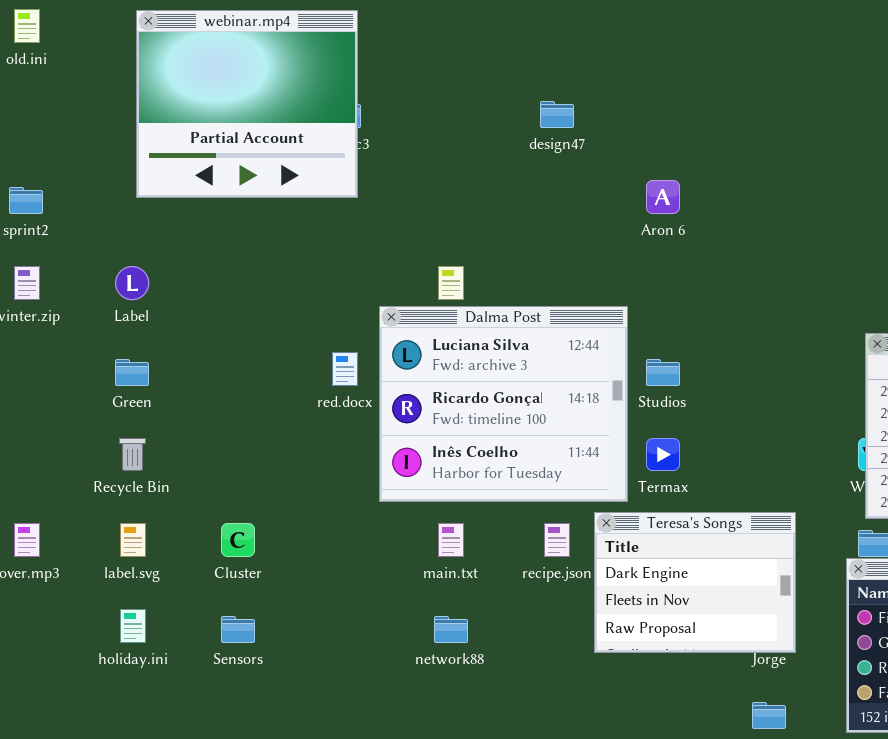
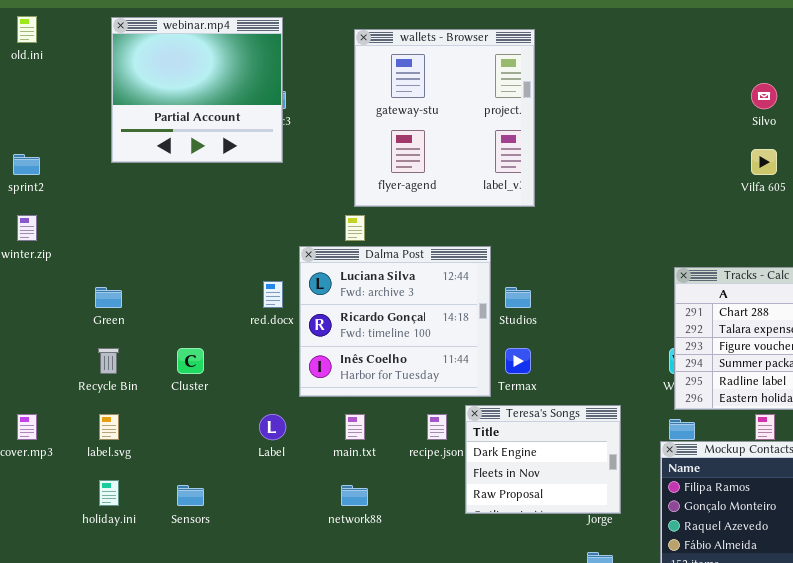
wallets - Browser: none -> [354,29,535,207], opened
Label: [115,266,149,300] -> [259,414,286,440], moved
Cluster: [221,523,255,557] -> [177,348,204,374], moved

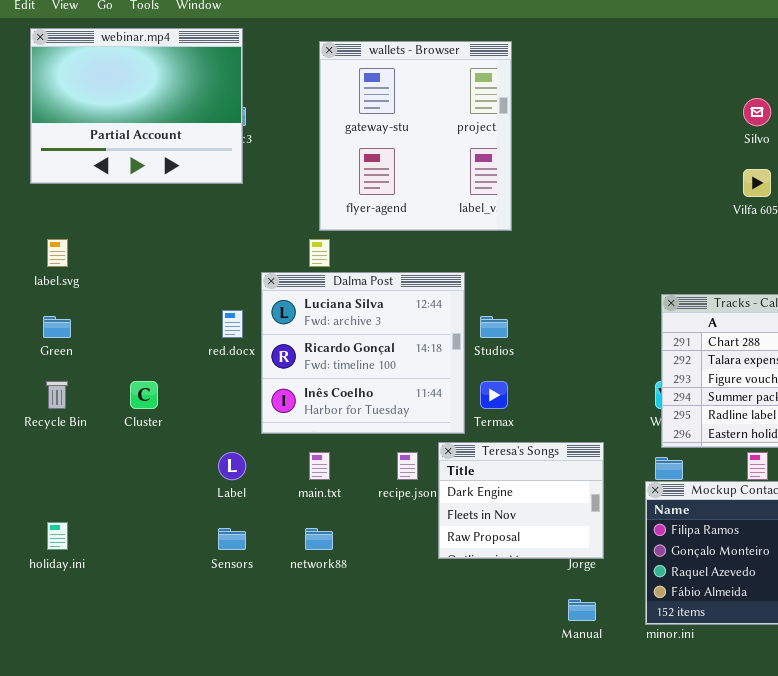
webinar.mp4: [111,17,283,163] -> [30,28,243,184], resized
label.svg: [99,414,119,440] -> [47,239,68,267], moved
Sensors: [177,485,204,506] -> [218,528,246,550], moved

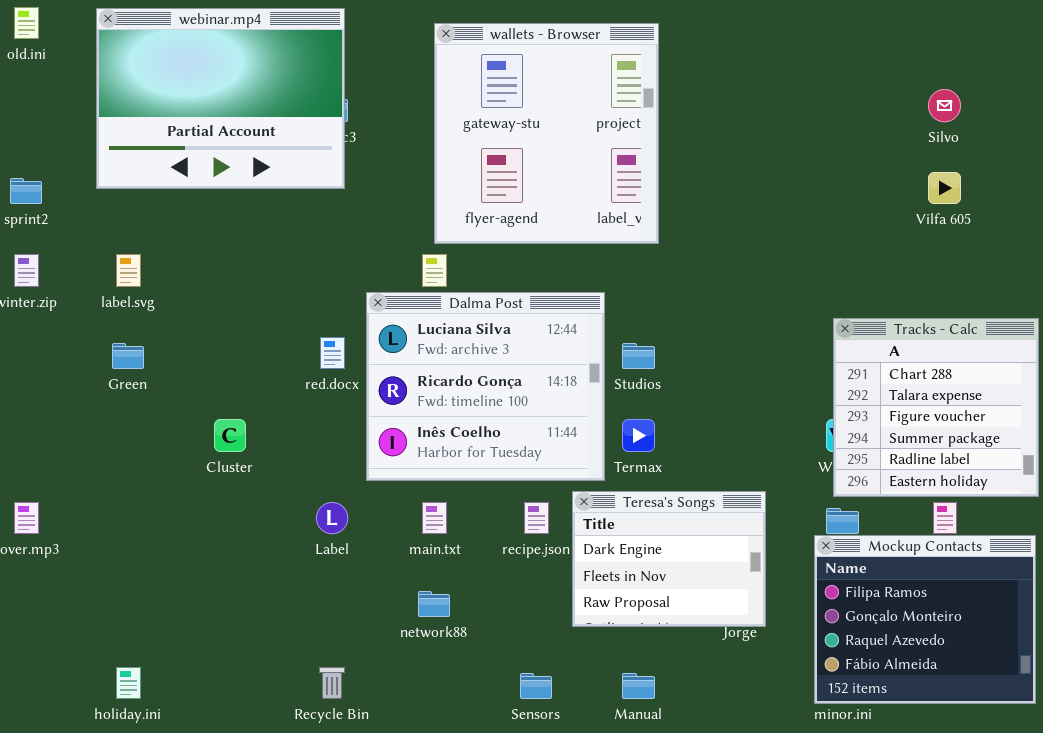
Recycle Bin: [46,381,68,409] -> [319,667,345,699], moved
holiday.ini: [47,522,68,550] -> [116,667,141,699], moved
Sensors: [218,528,246,550] -> [520,673,552,699], moved
Manual: [568,599,596,621] -> [622,673,655,699], moved

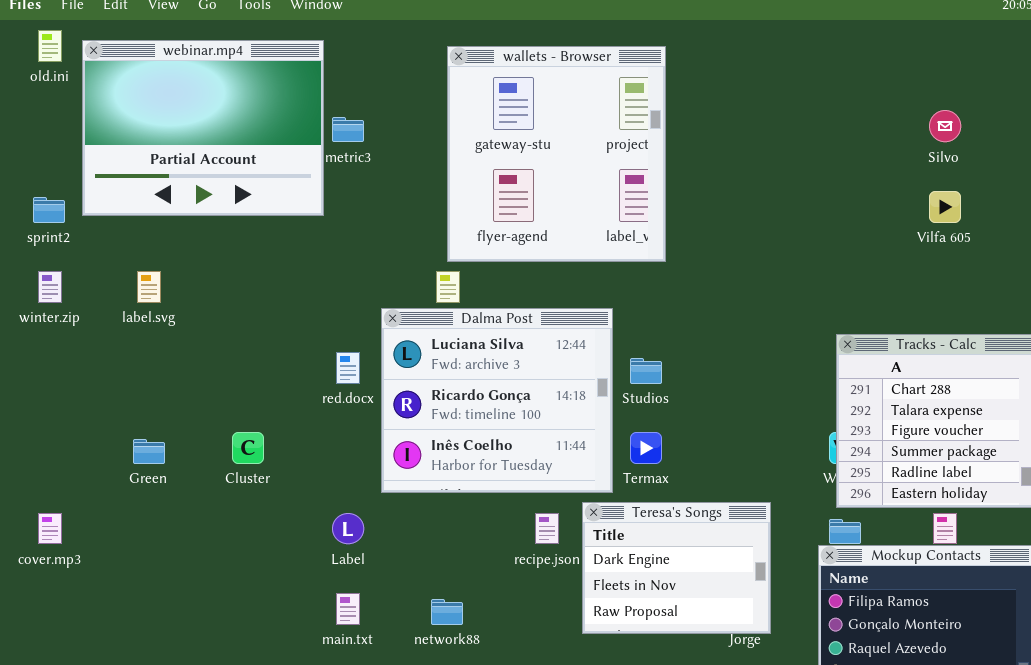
webinar.mp4: [96,8,345,189] -> [82,40,324,216], moved
Green: [112,343,144,369] -> [133,439,165,464], moved
main.txt: [422,502,447,534] -> [336,593,360,625], moved

